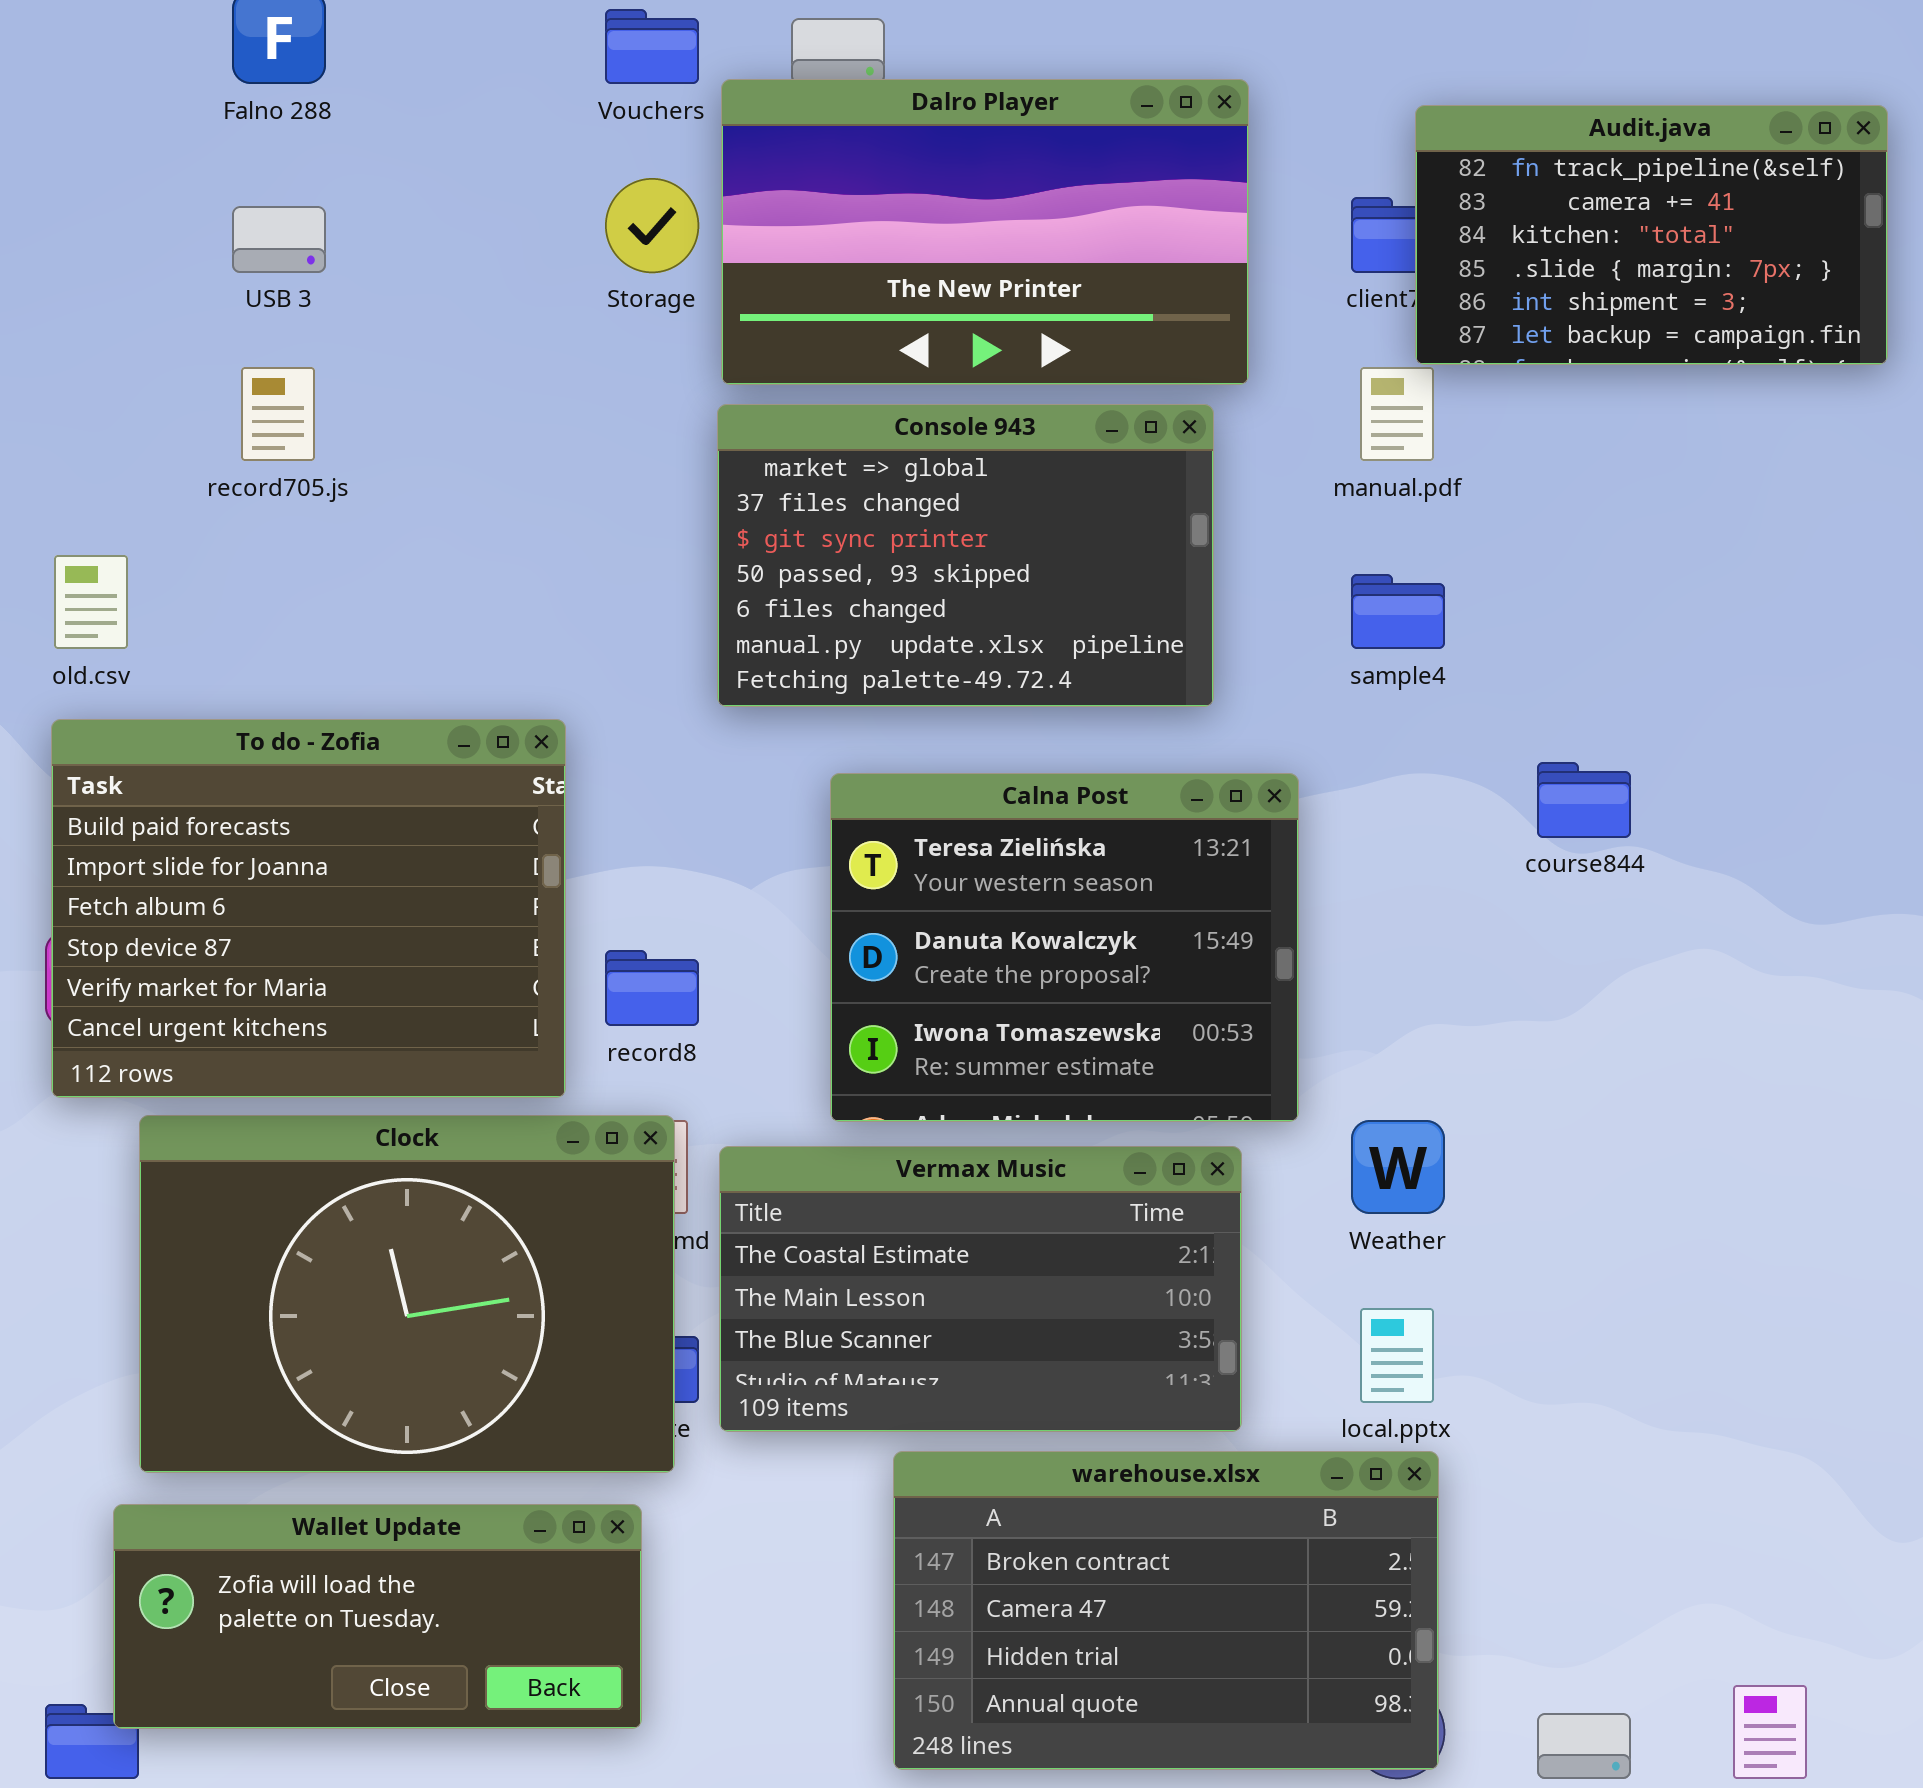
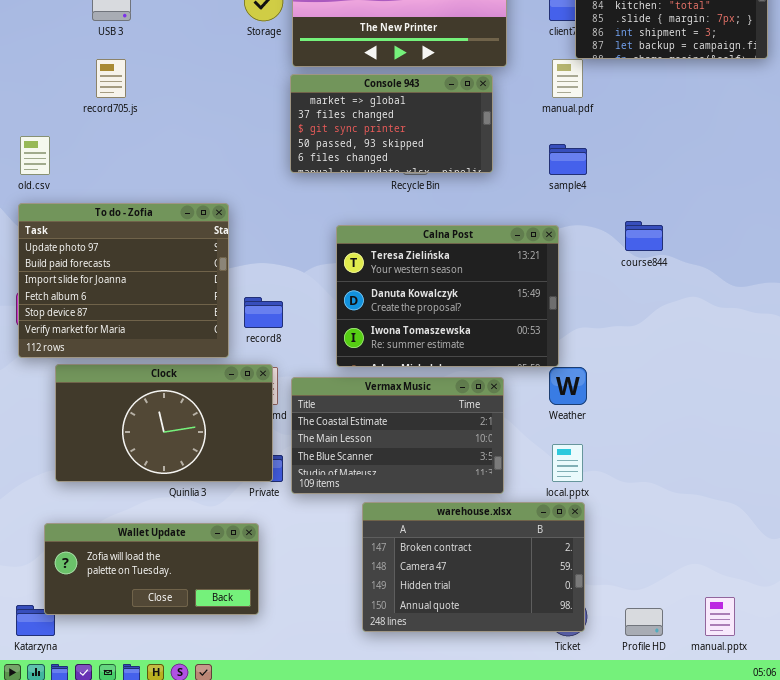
Console 943: [717,404,1214,707] -> [290,74,493,173], resized
To do - Zofia: [51,719,566,1098] -> [18,203,229,358], scrolled up 1 row
Calna Post: [830,773,1299,1122] -> [336,225,559,367], resized
Clock: [139,1115,675,1473] -> [55,364,273,482], resized

